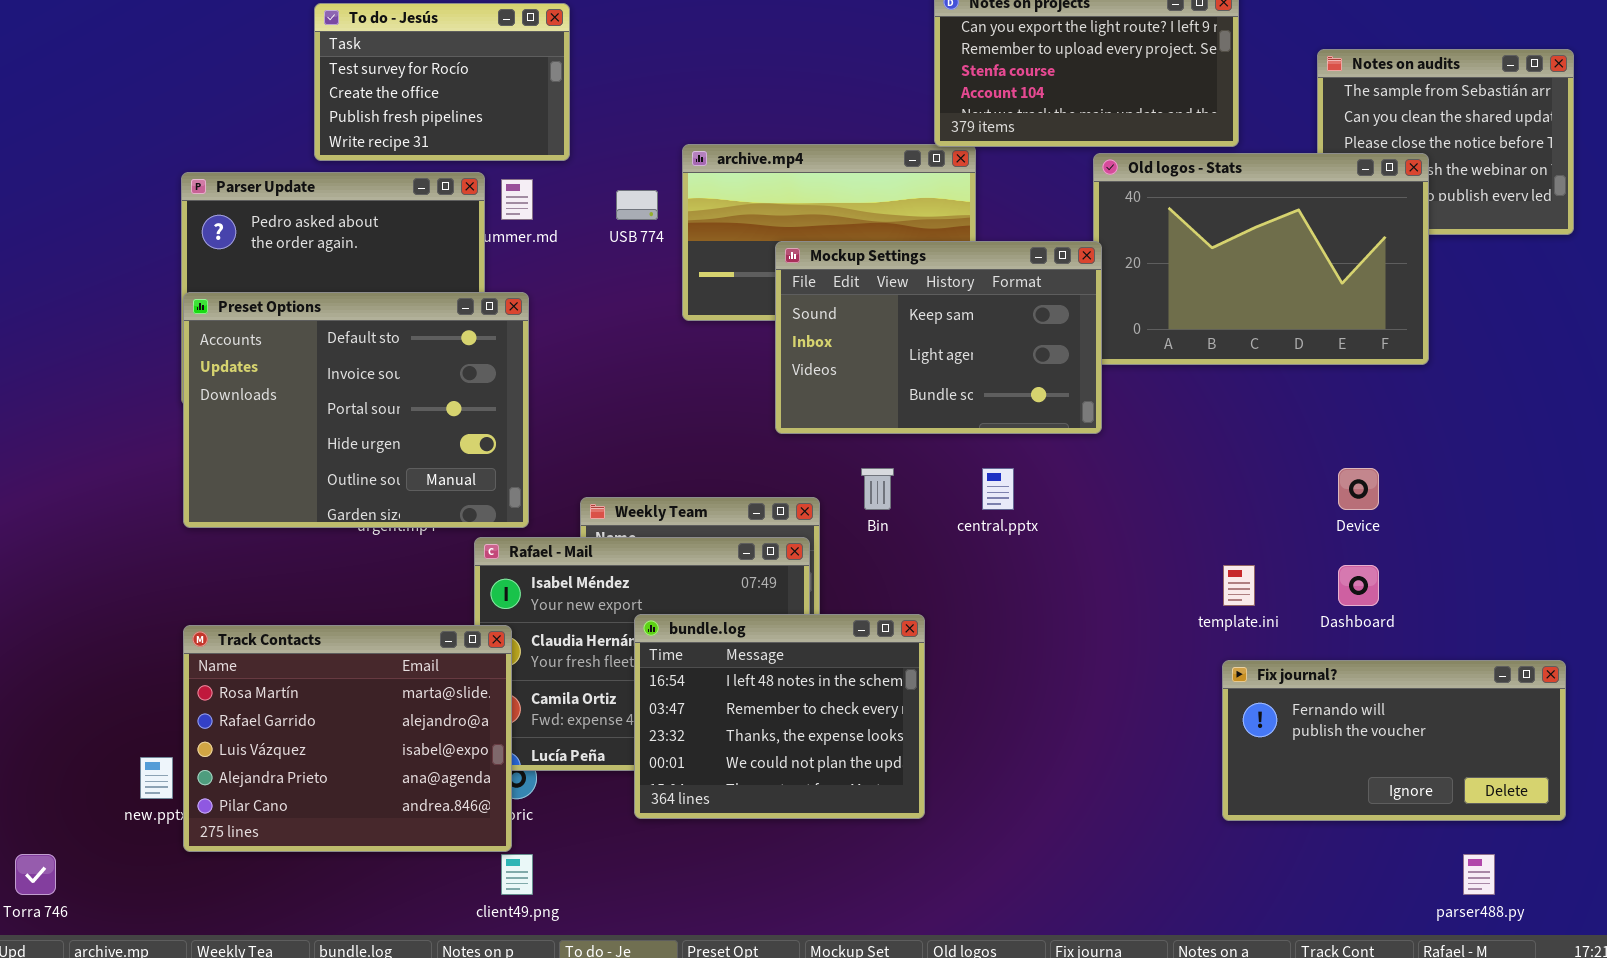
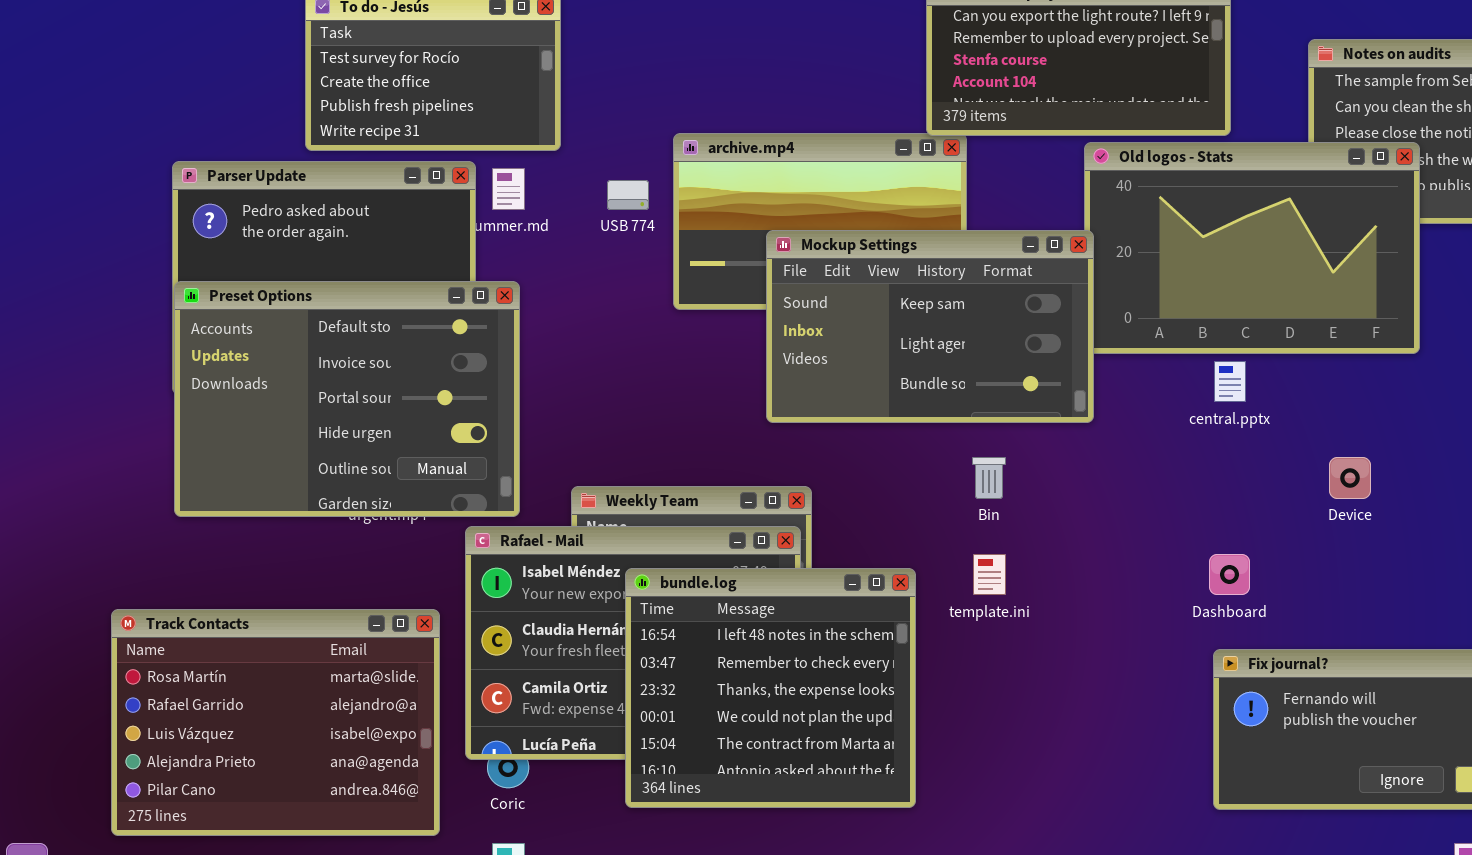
Bin: [861,468,894,510] -> [972,457,1006,499], moved
central.pptx: [982,468,1014,510] -> [1214,361,1246,402], moved
template.ini: [1223,565,1255,606] -> [973,554,1006,595], moved
Dashboard: [1338,565,1379,606] -> [1209,554,1250,595], moved
bundle.log: [634,614,925,819] -> [625,568,916,808], resized
Track Contacts: [183,625,512,852] -> [111,609,440,836], moved

